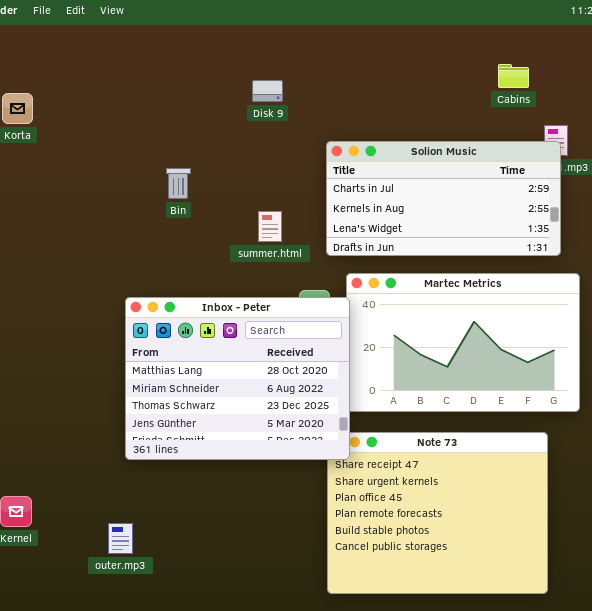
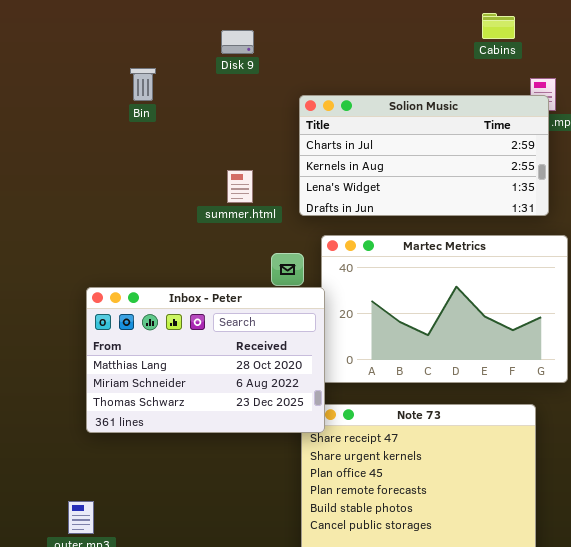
Bin: [166,168,191,199] -> [130,68,156,101], moved
Inbox - Peter: [125,297,350,460] -> [86,287,325,433], resized

